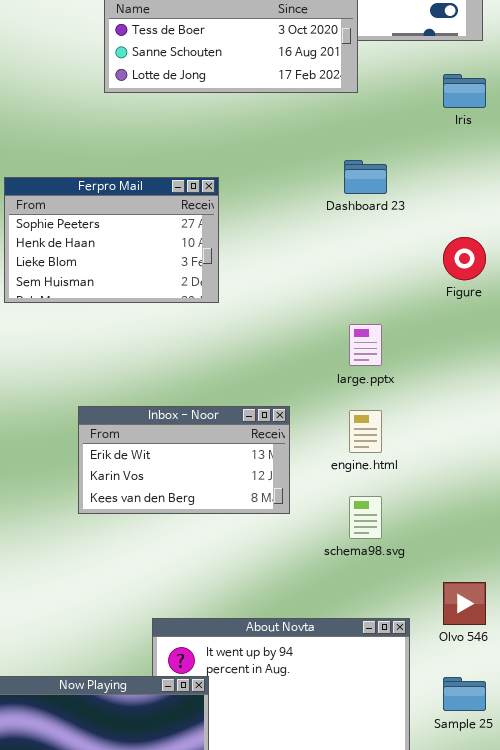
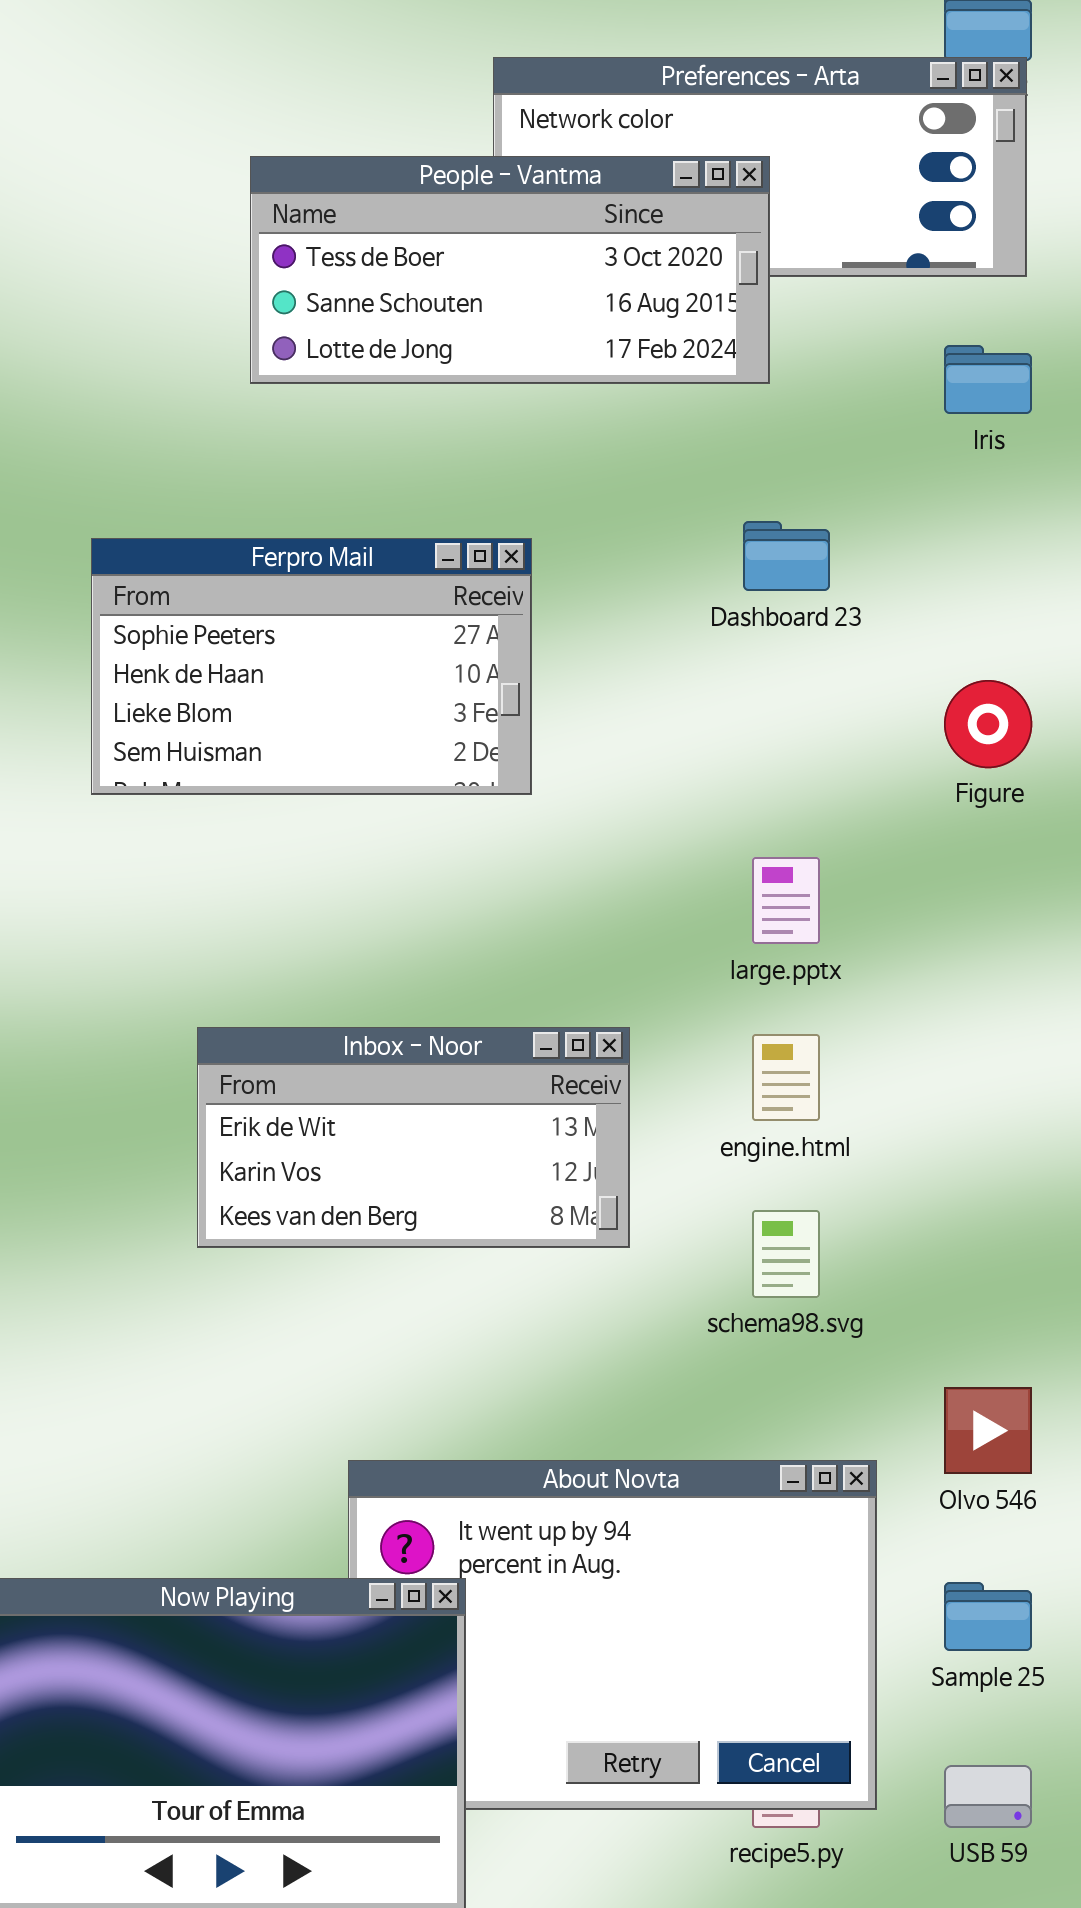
Ferpro Mail: [4,177,219,303] -> [91,538,532,795], moved

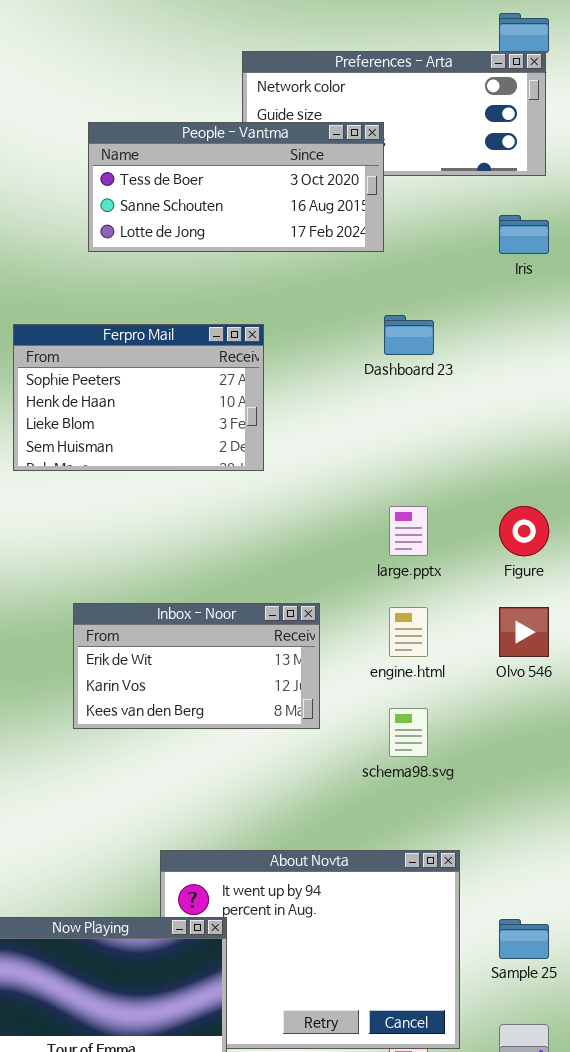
People - Vantma: [250,156,770,384] -> [88,122,384,252], moved
Figure: [944,680,1032,768] -> [499,506,549,556], moved
Olvo 546: [944,1387,1032,1474] -> [499,607,549,657], moved

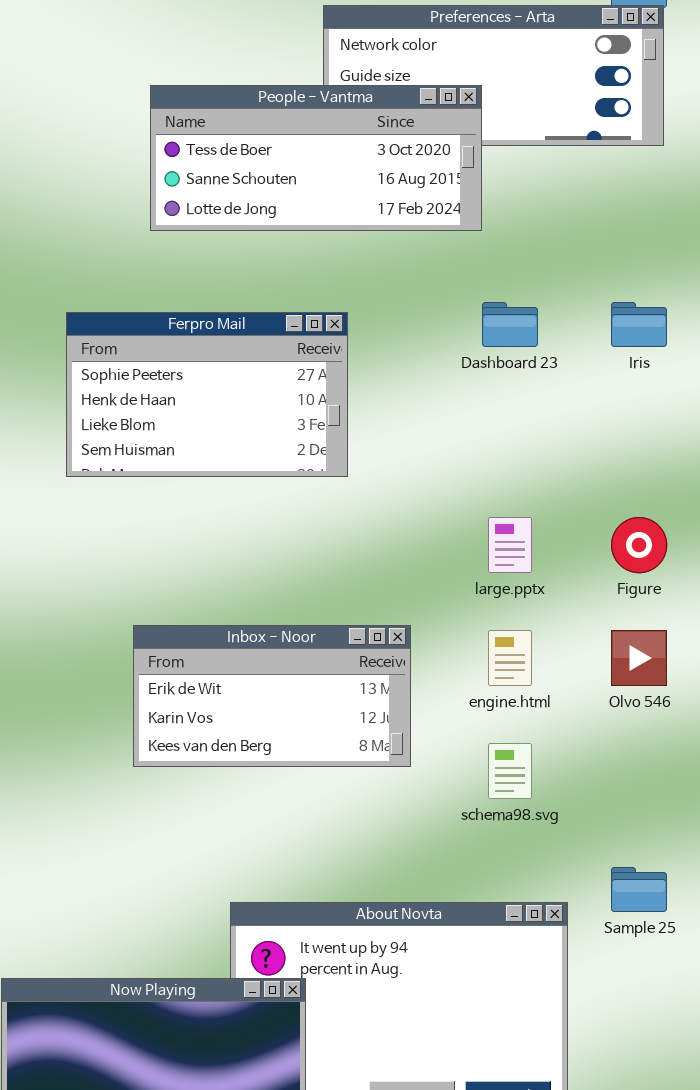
Iris: [499,215,549,254] -> [611,302,667,347], moved
Sample 25: [499,919,549,959] -> [611,867,667,912], moved

